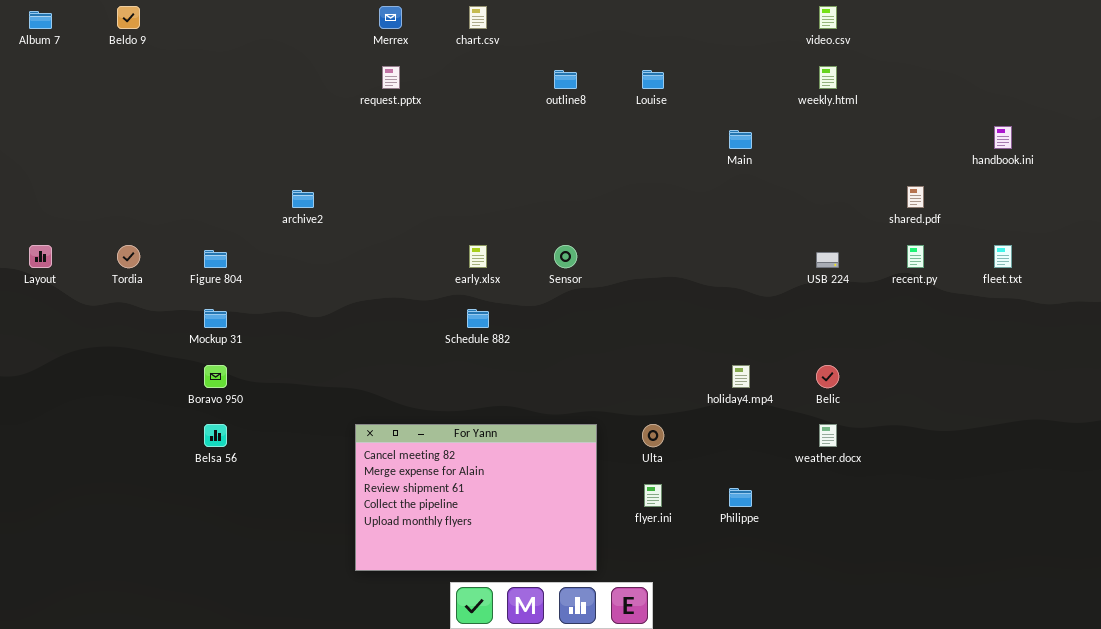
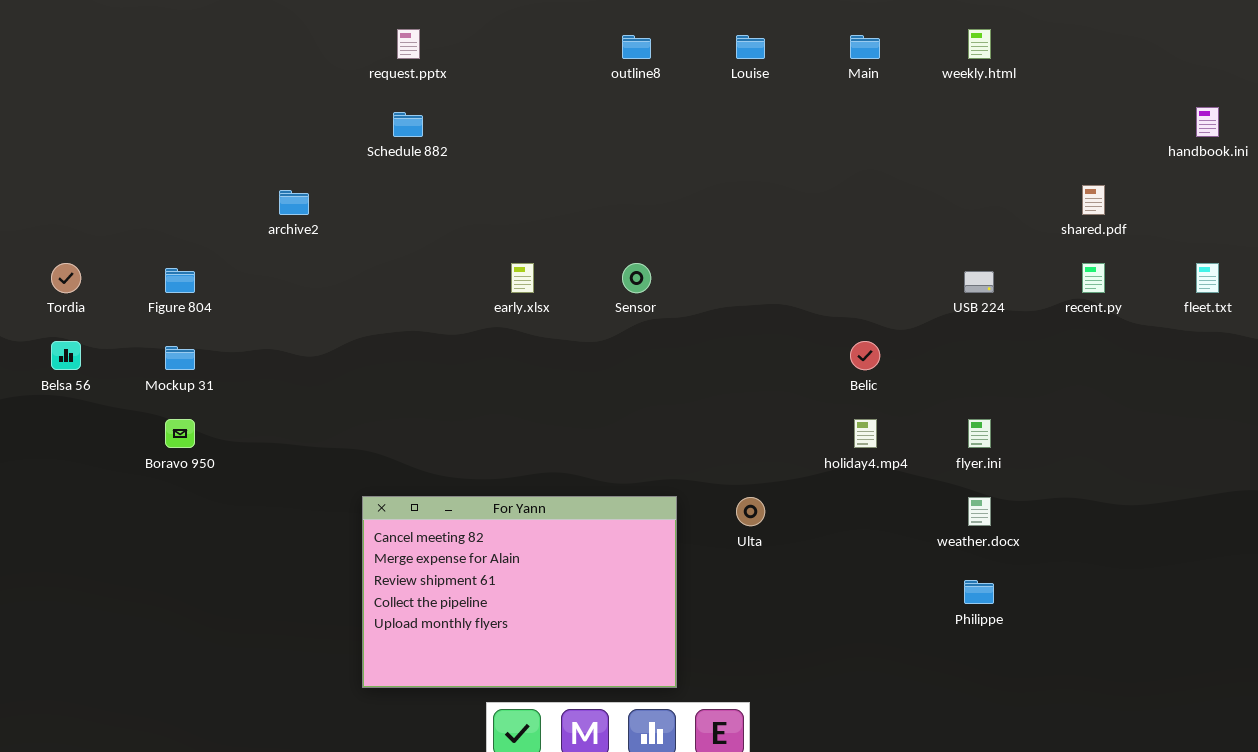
Main: [729,130,752,149] -> [850,35,880,59], moved
Schedule 882: [467,309,489,328] -> [393,112,423,137], moved
Belic: [816,365,839,388] -> [850,341,880,370], moved
Belsa 56: [204,424,227,447] -> [51,341,81,370], moved
flyer.ini: [644,484,662,507] -> [968,419,991,448], moved
Philippe: [729,488,752,507] -> [964,580,994,604], moved

